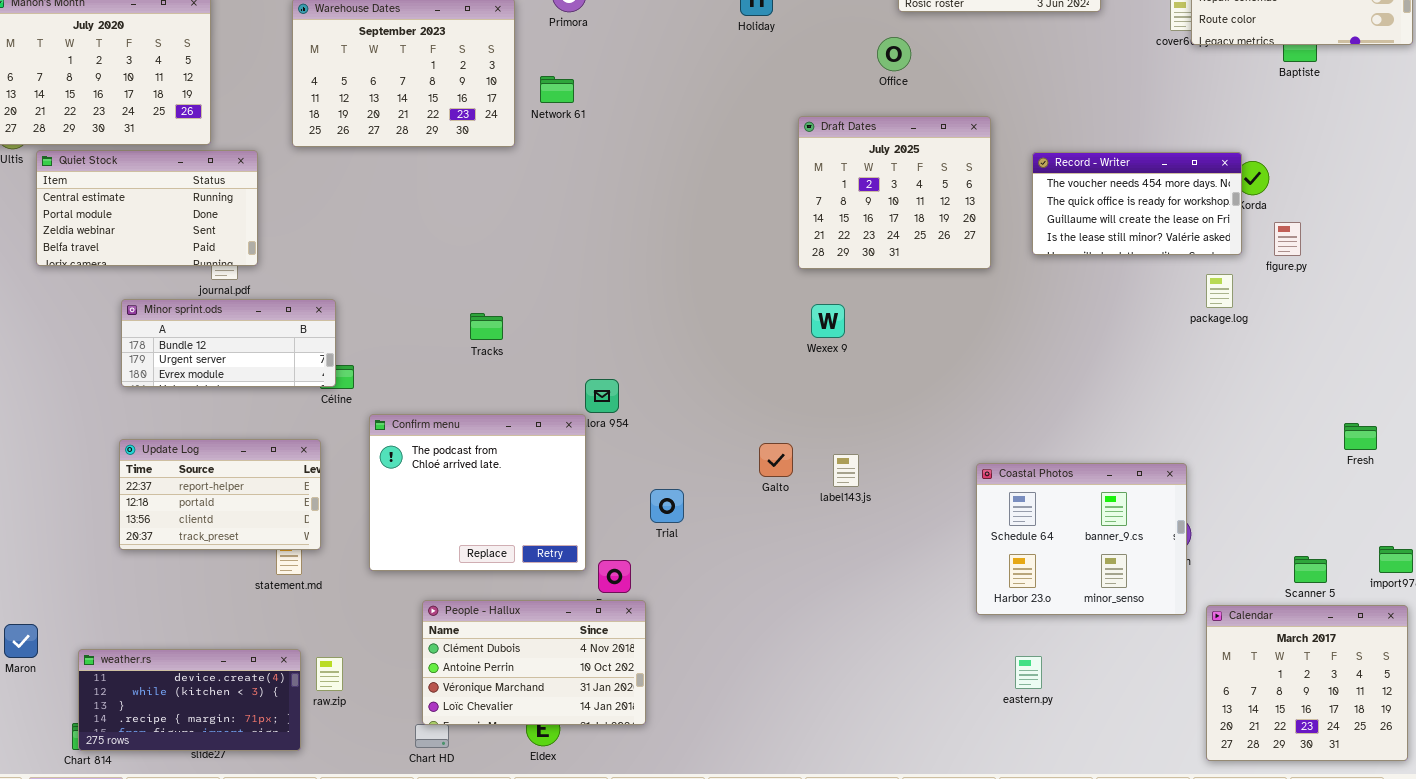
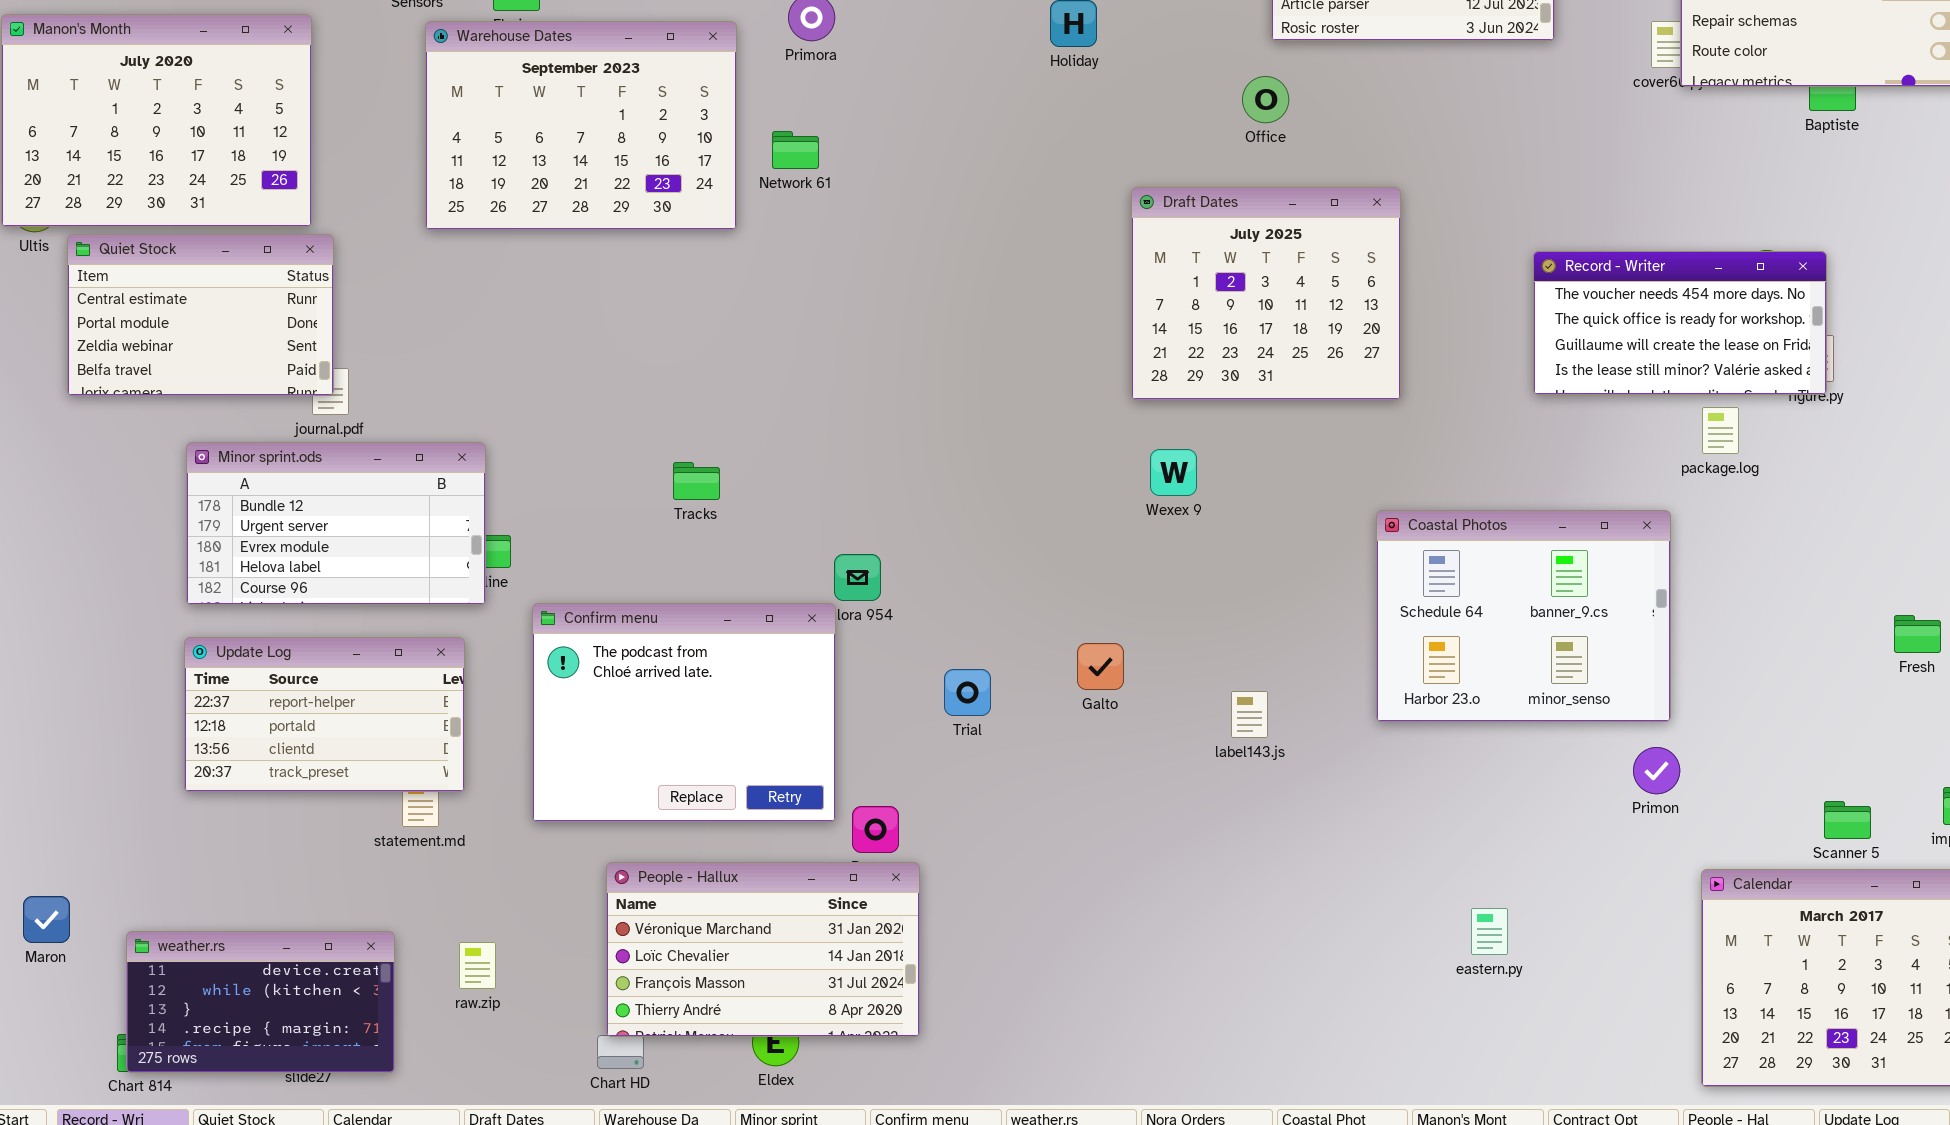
Quiet Stock: [36,150,258,266] -> [67,234,334,396], resized
Record - Writer: [1032,152,1242,255] -> [1533,251,1827,395], moved
Minor sprint.ods: [121,299,336,387] -> [186,442,486,605], resized
label143.js: [833,454,859,487] -> [1231,691,1268,738], moved
Coastal Photos: [976,463,1187,615] -> [1376,510,1671,722], moved
Trial: [650,489,684,523] -> [944,669,991,716], moved
People - Hallux: [422,600,646,725] -> [606,862,920,1037], scrolled down 2 rows
weather.rs: [78,649,301,751] -> [126,931,395,1073], resized
eastern.py: [1015,656,1042,689] -> [1471,908,1508,955], moved

